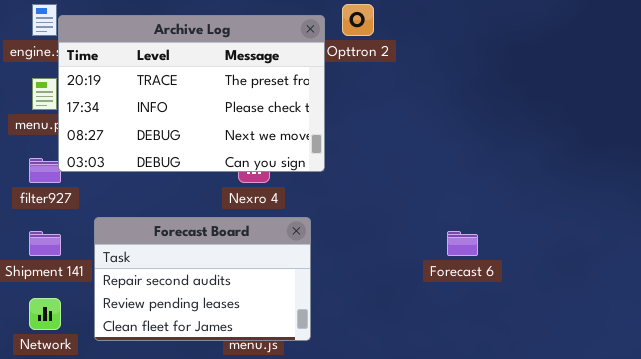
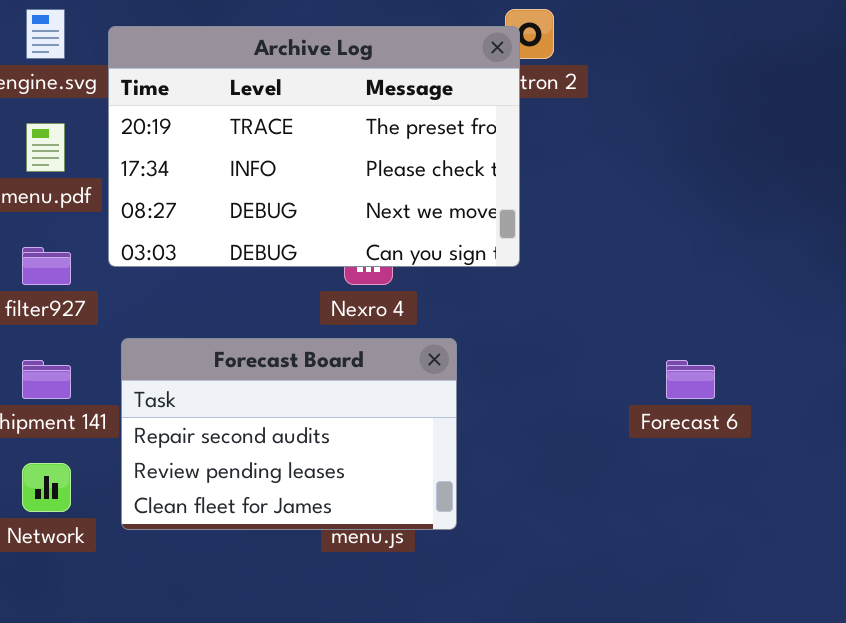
Archive Log: [58,15,325,172] -> [108,26,520,267], moved

